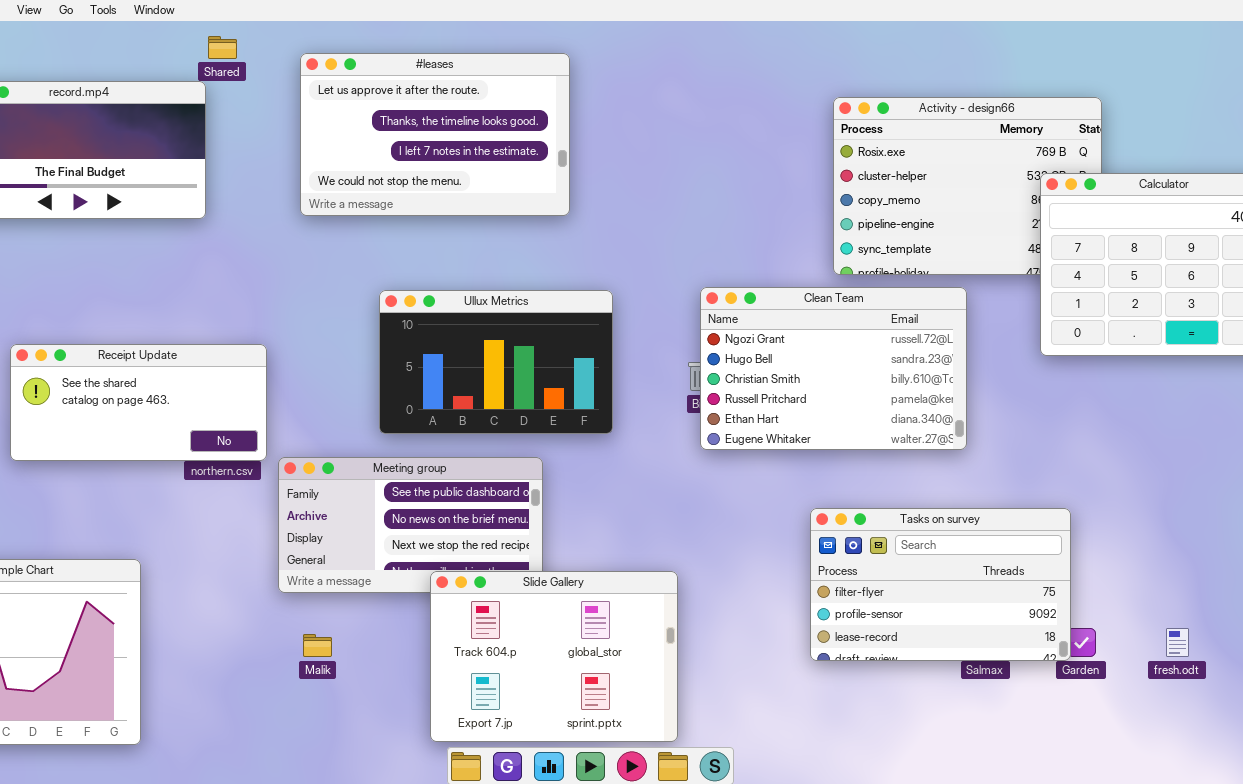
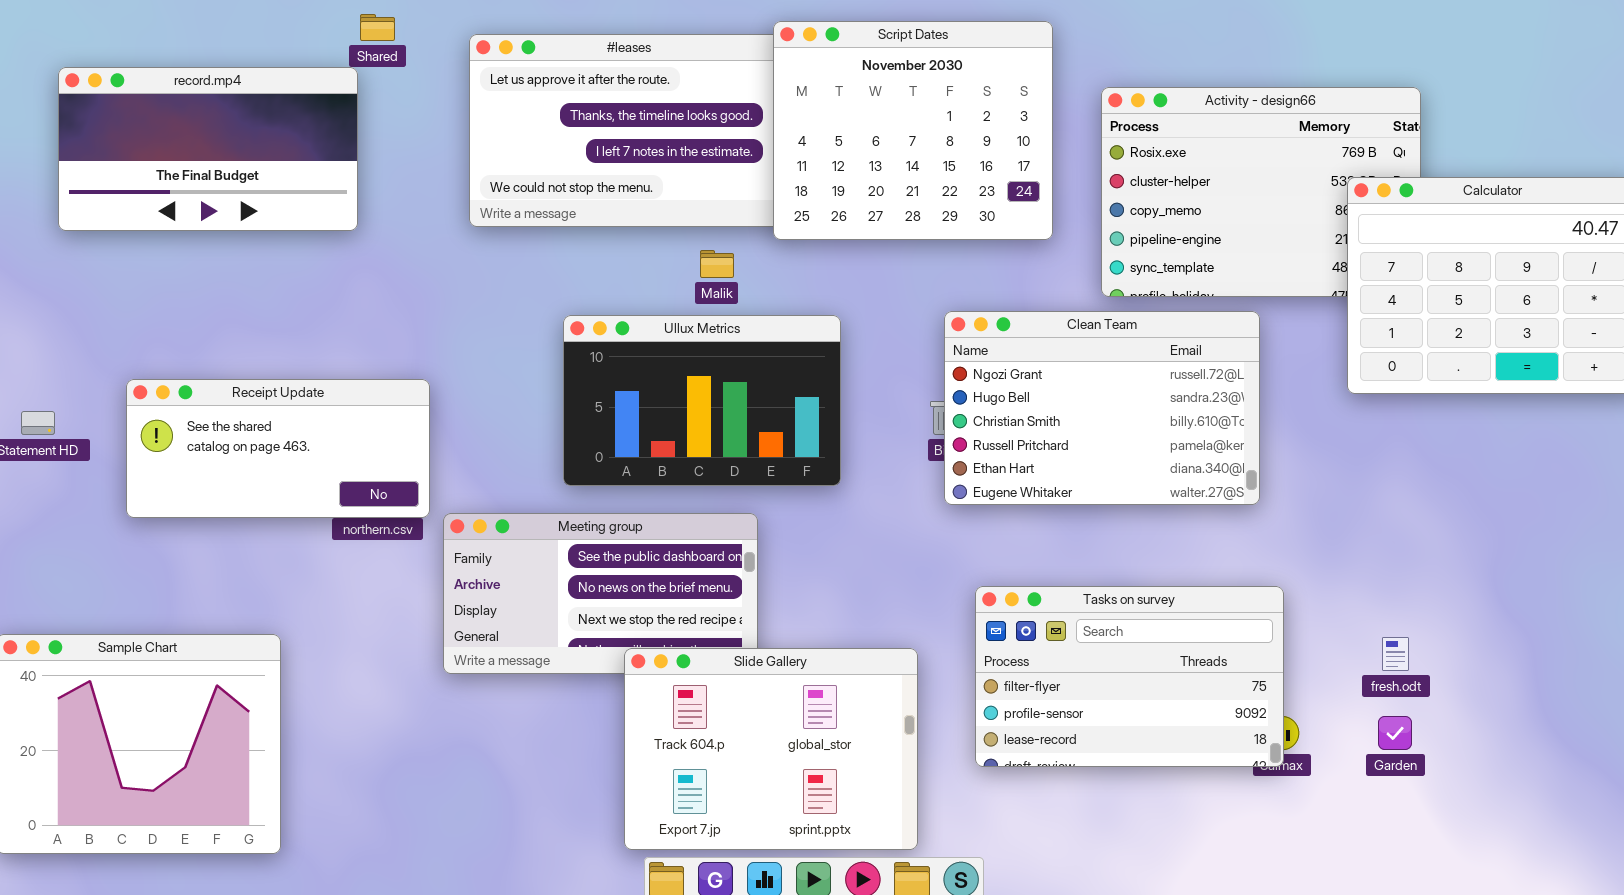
Script Dates: none -> [773,21,1053,240], opened
Tasks on survey: [810,508,1071,661] -> [975,586,1284,767], moved
fresh.odt: [1166,628,1189,657] -> [1382,637,1409,671], moved
Malik: [303,634,332,657] -> [700,250,734,278], moved

